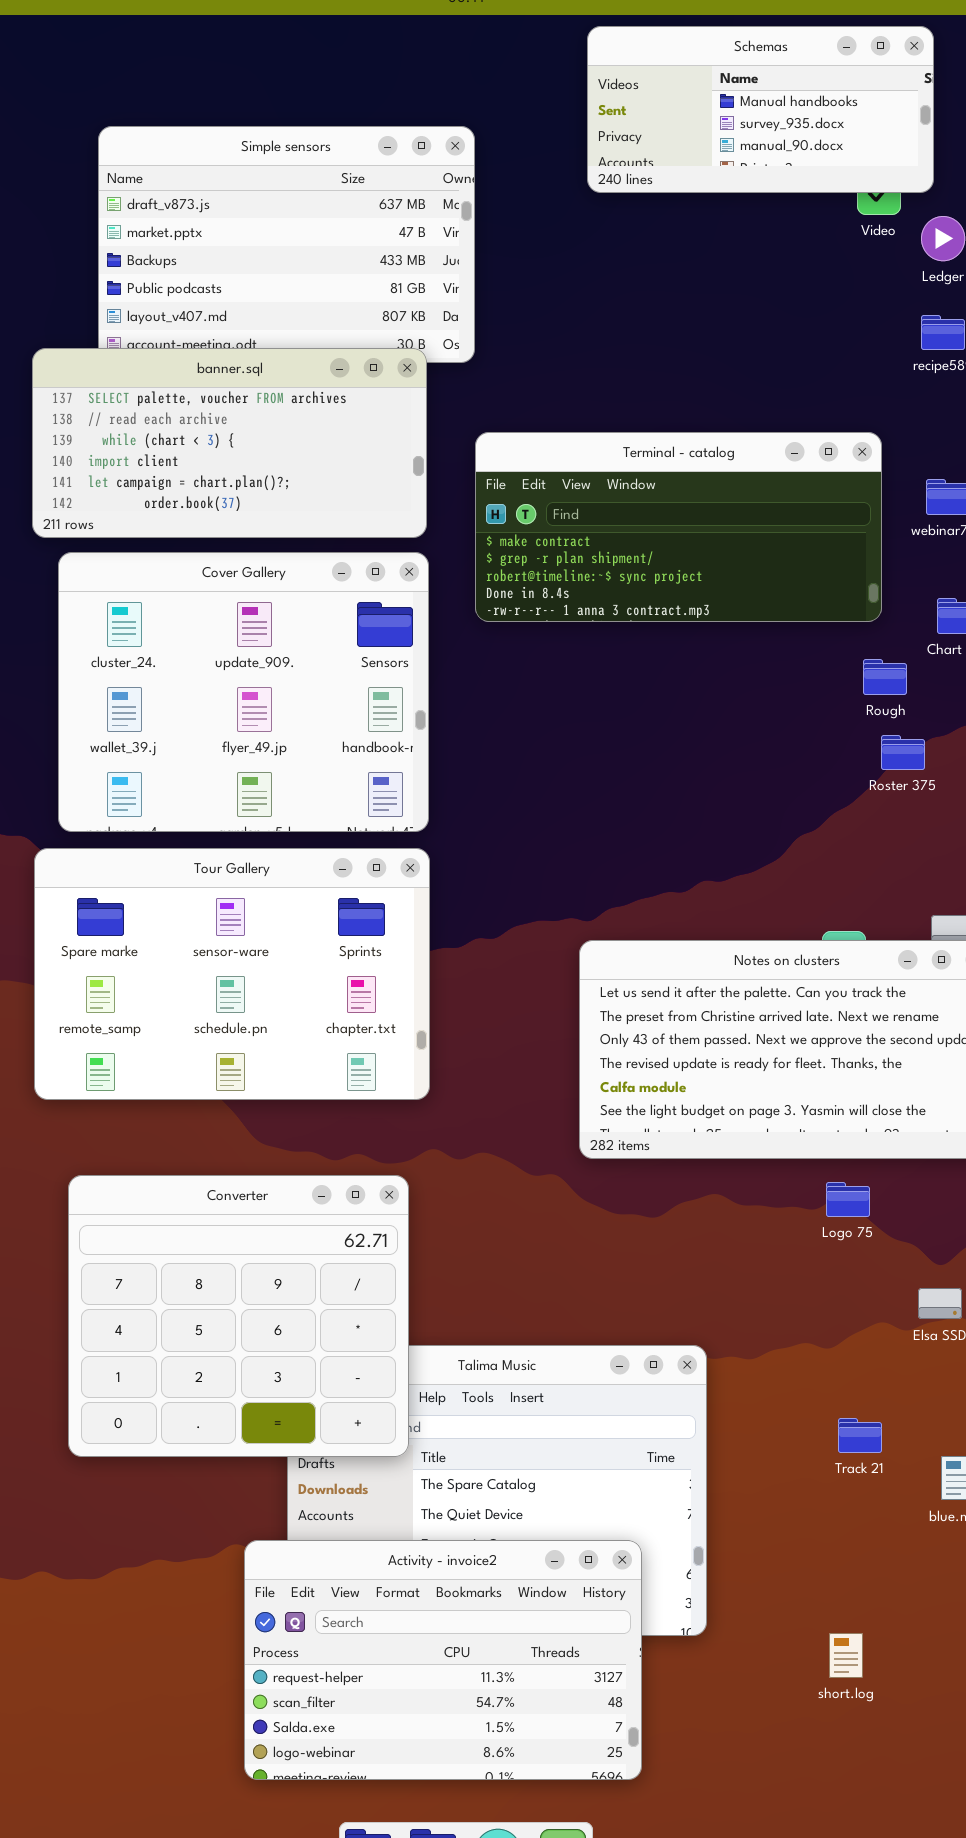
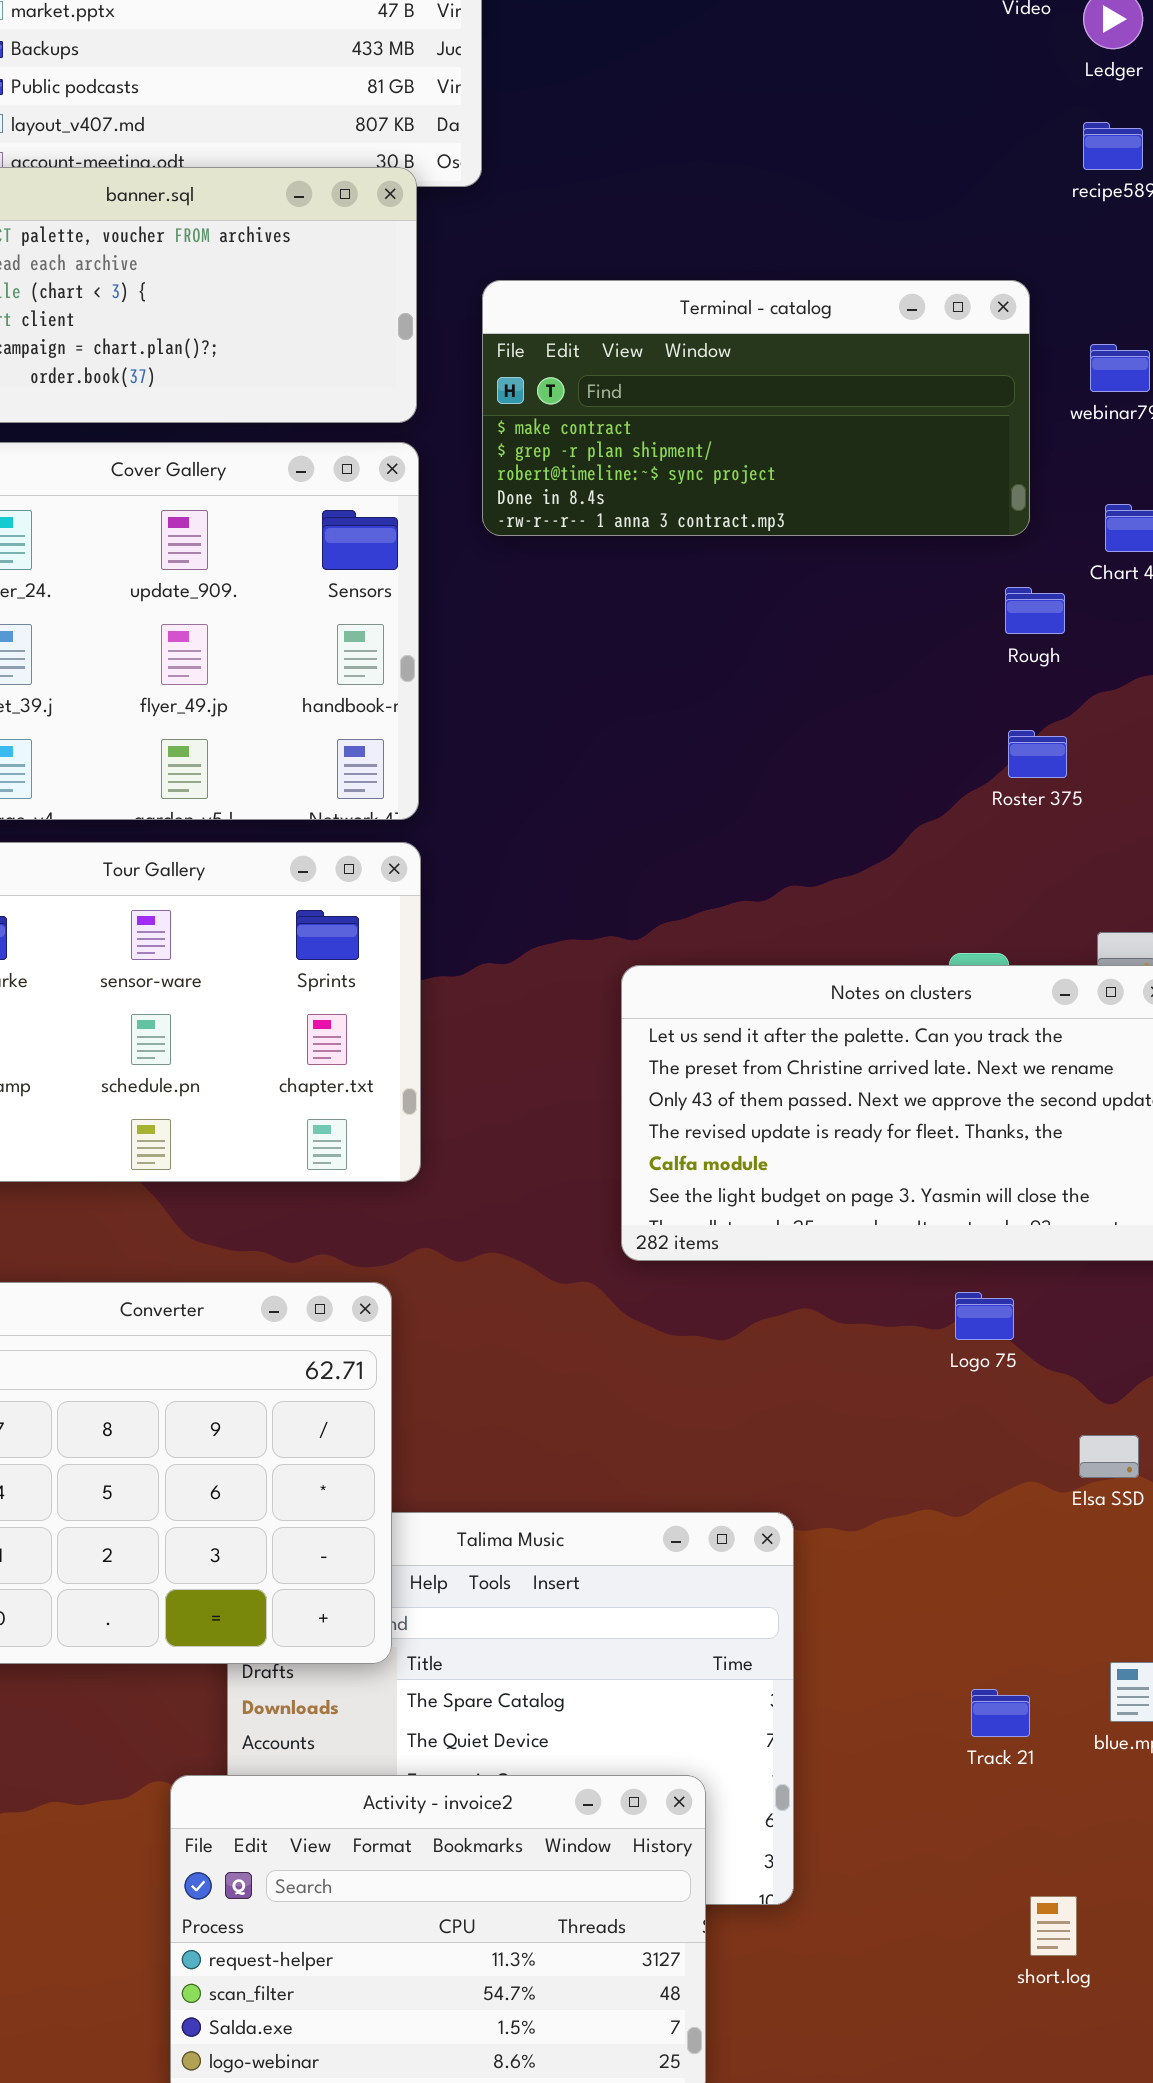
Roster 375: [881,735,925,770] -> [1008,730,1067,778], moved
Track 21: [838,1418,882,1453] -> [971,1689,1030,1737], moved
short.log: [829,1633,863,1678] -> [1030,1896,1077,1956], moved

